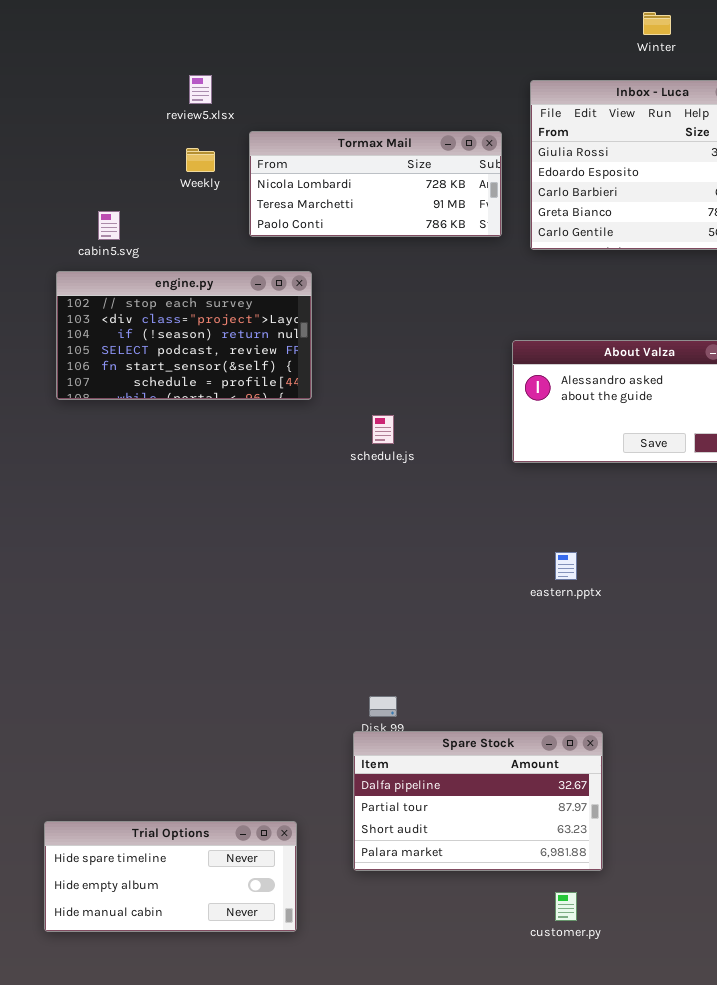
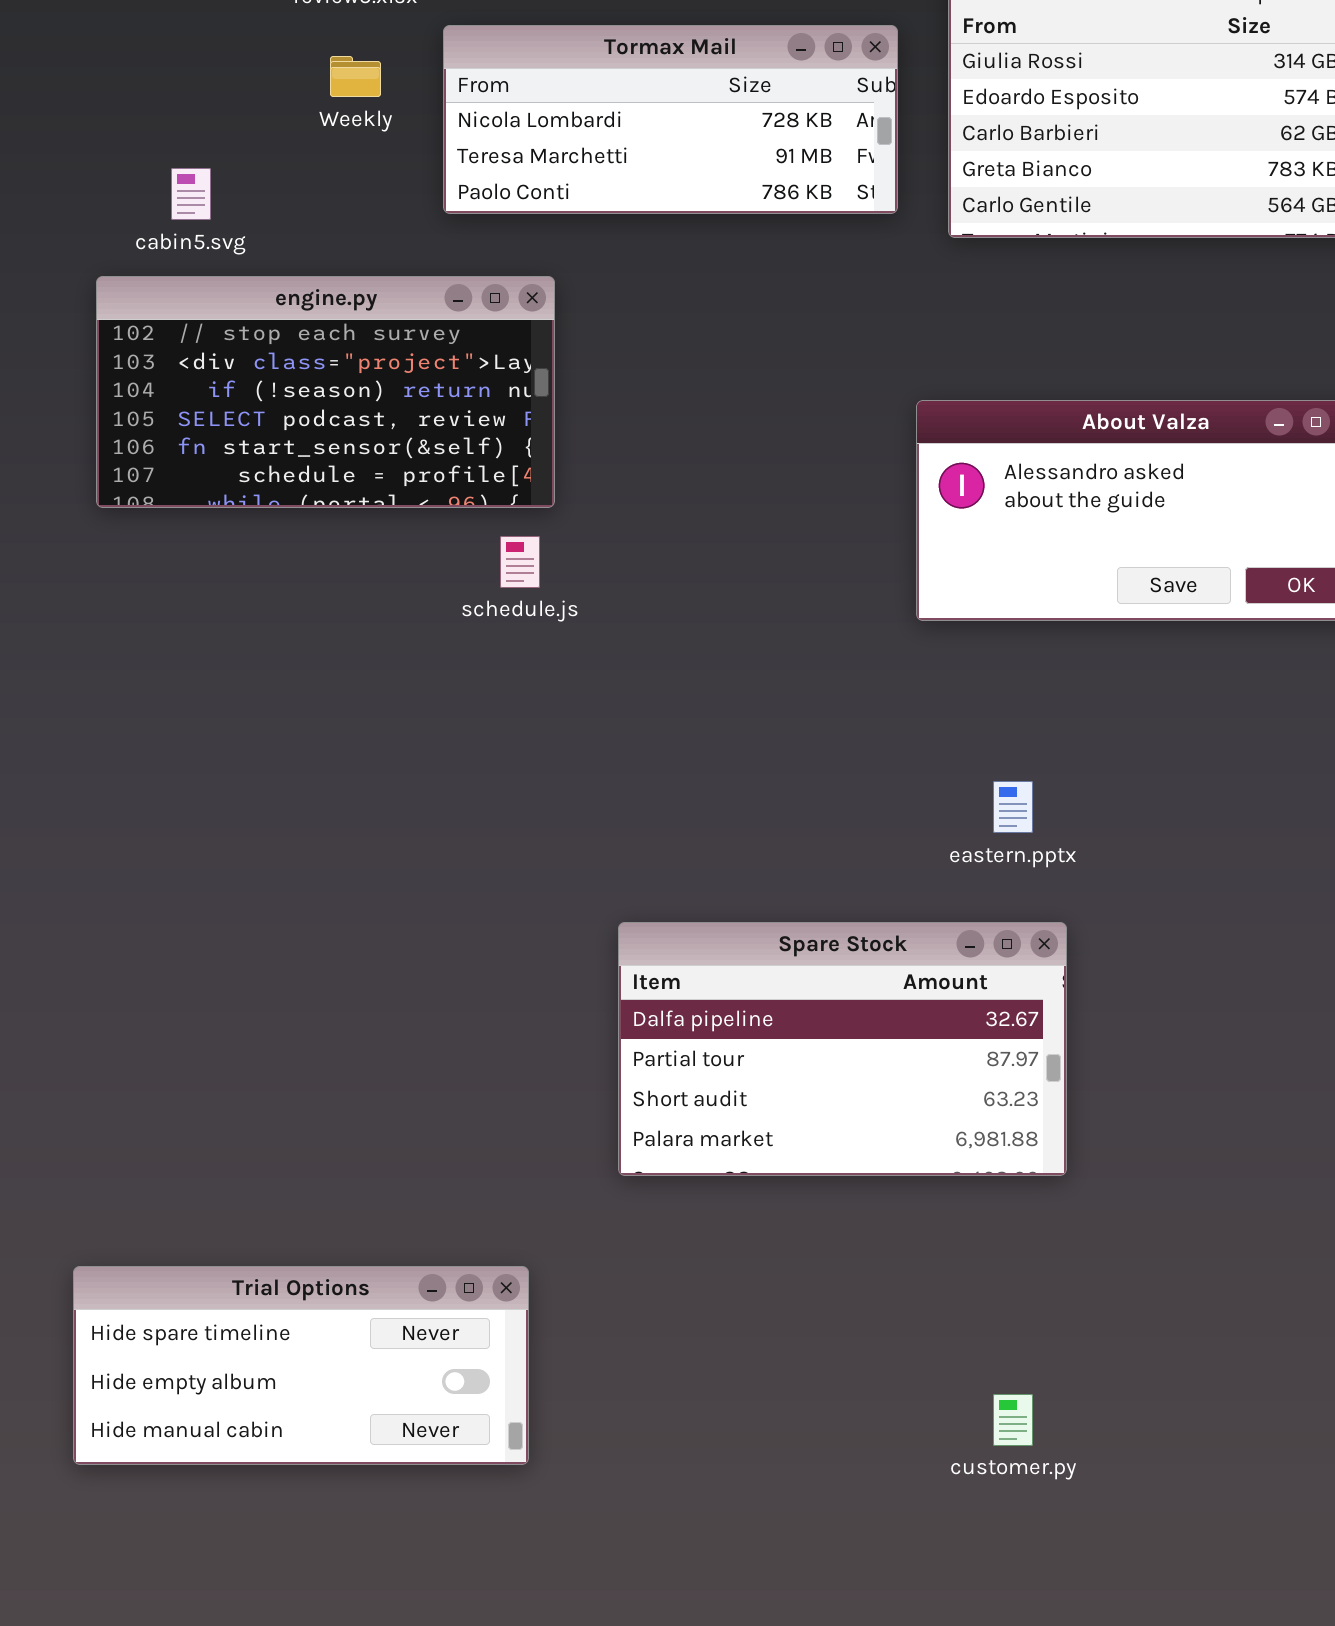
schedule.js: [372,415,394,444] -> [500,536,540,588], moved
Spare Stock: [353,731,603,871] -> [618,922,1067,1176], moved

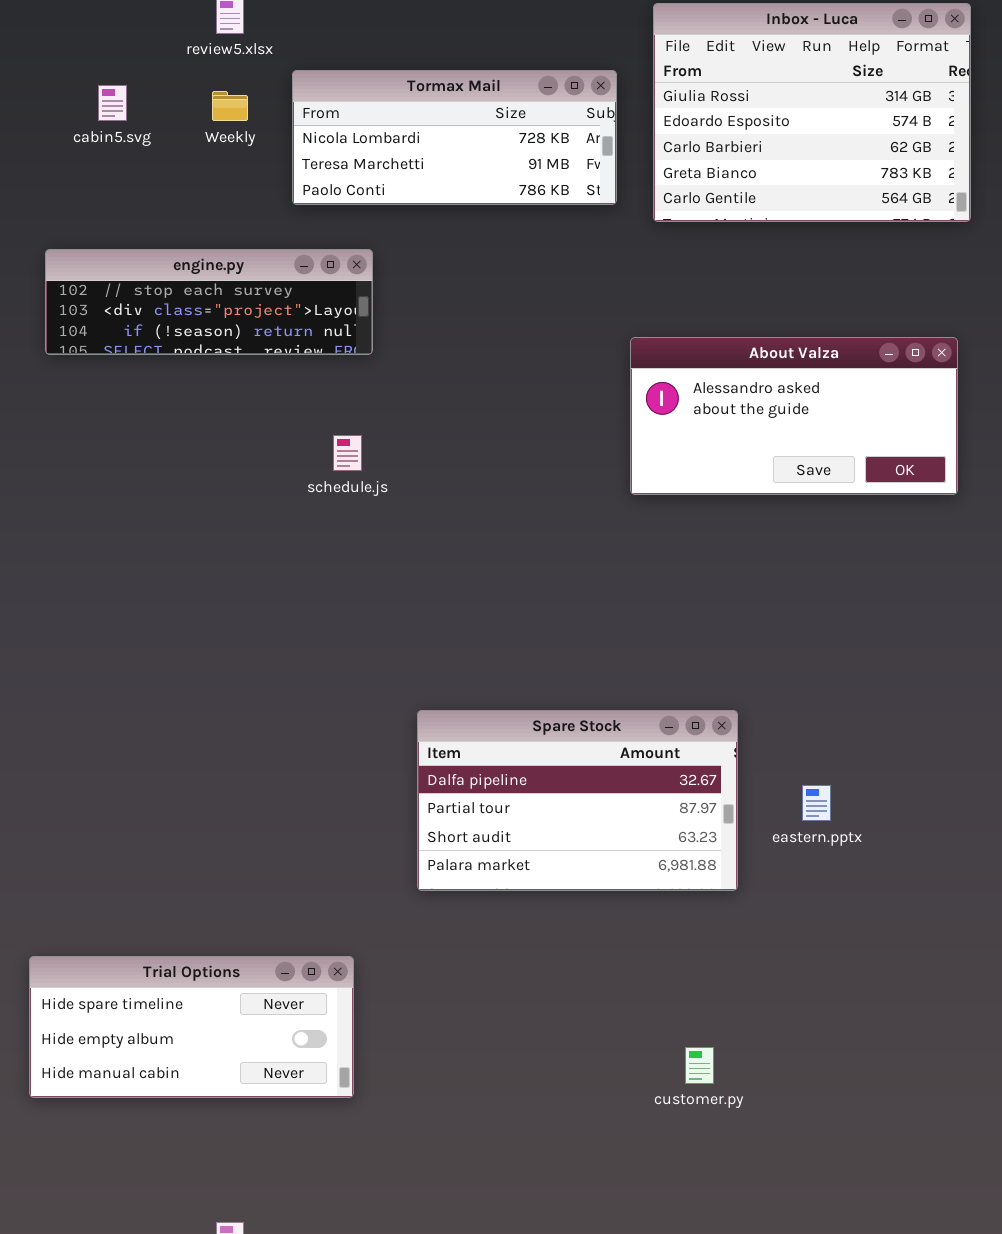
cabin5.svg: [171,168,211,220] -> [98,85,127,121], moved
engine.py: [96,276,555,508] -> [45,249,373,355], resized
eastern.pptx: [993,781,1033,833] -> [802,785,831,821], moved

